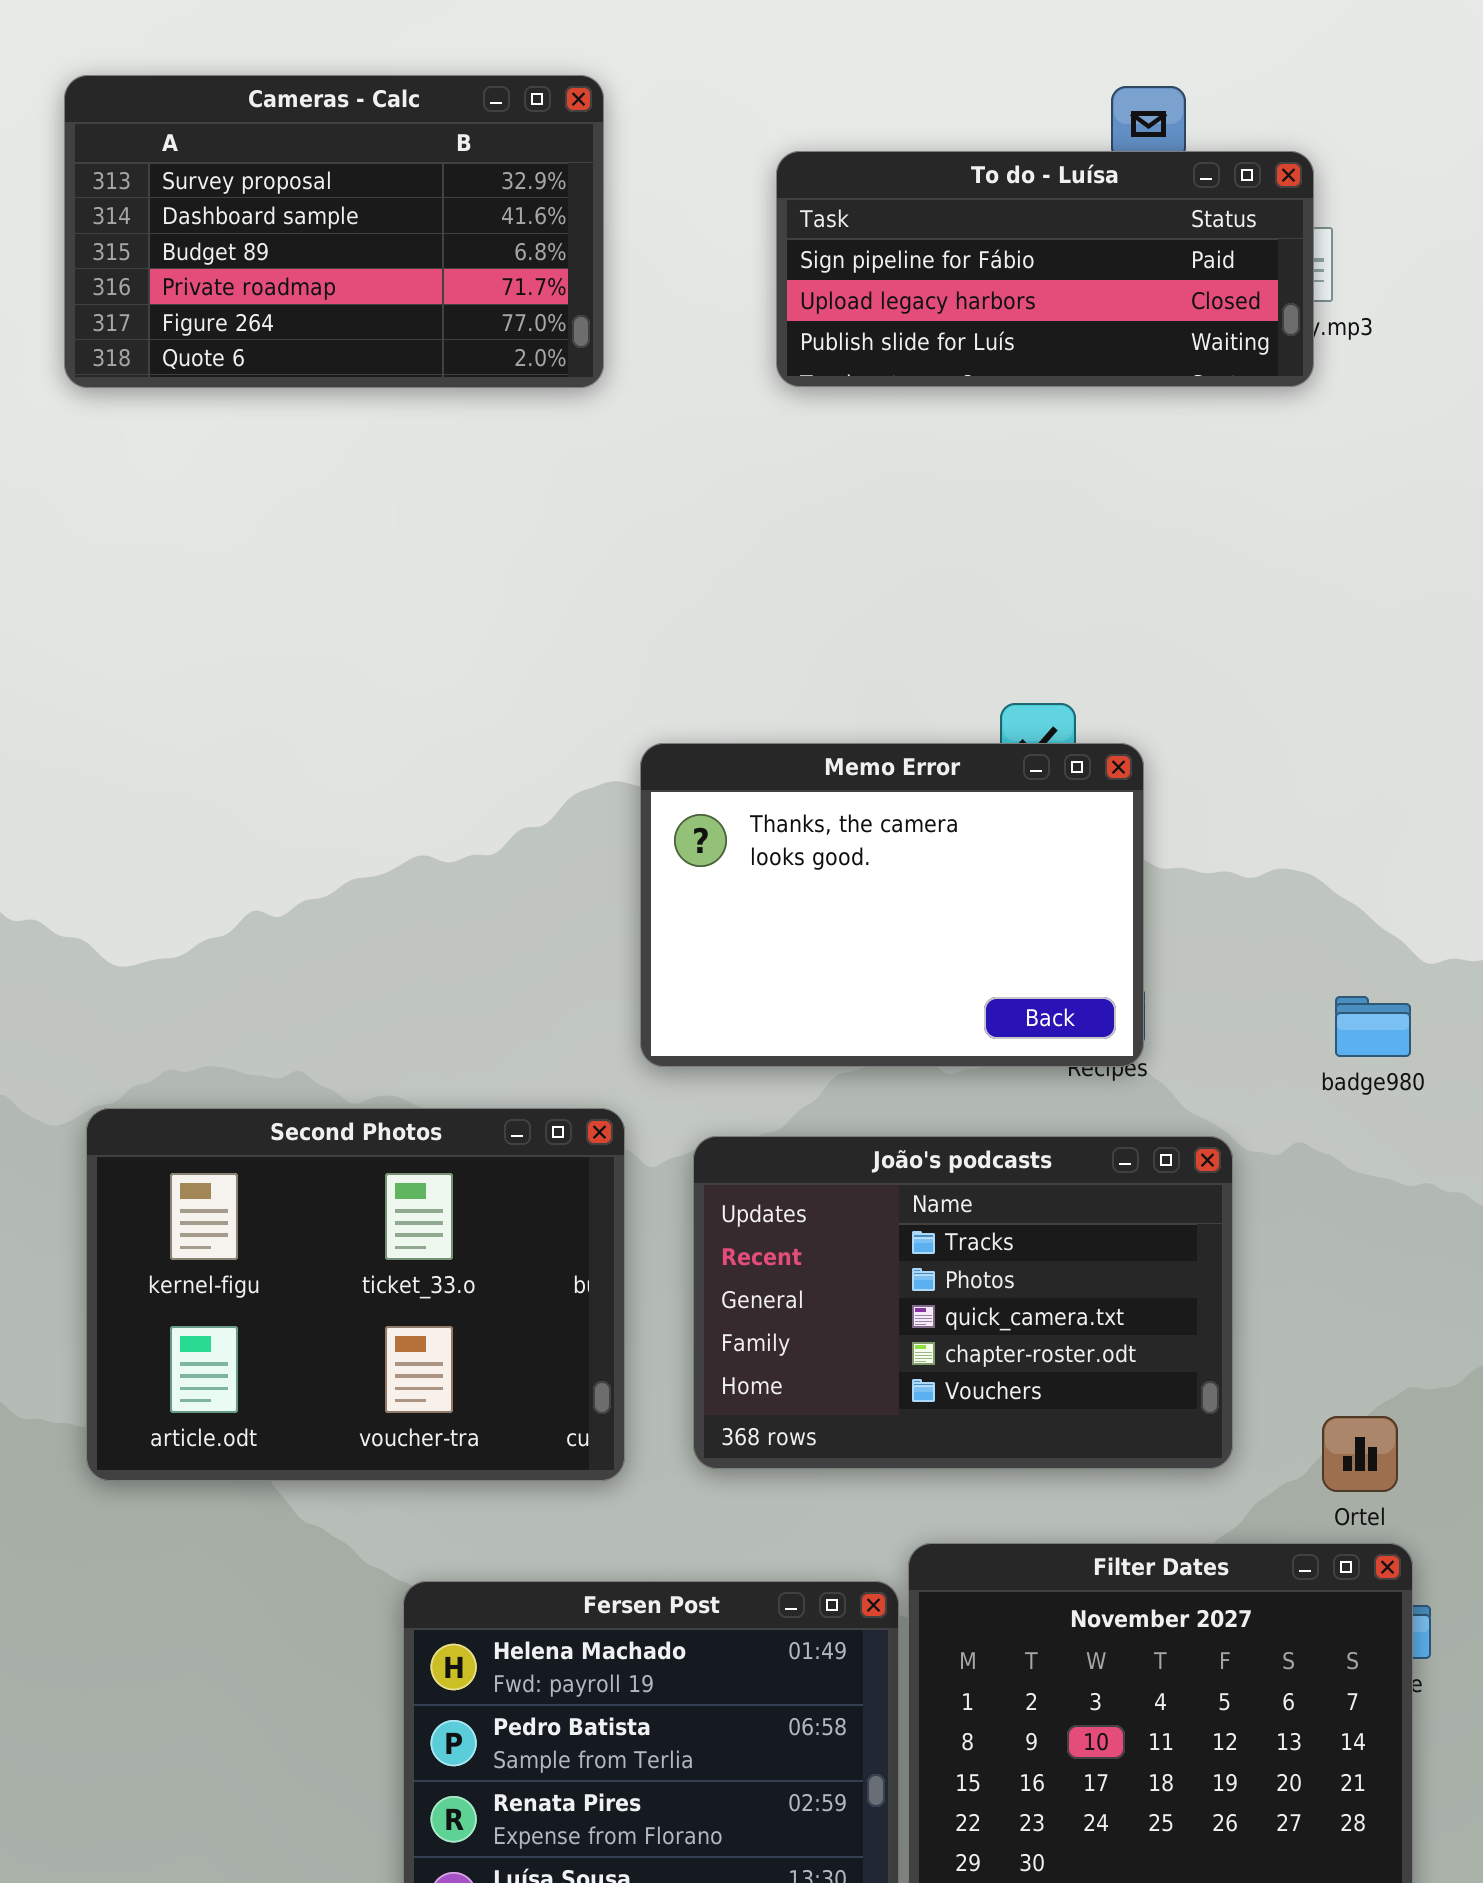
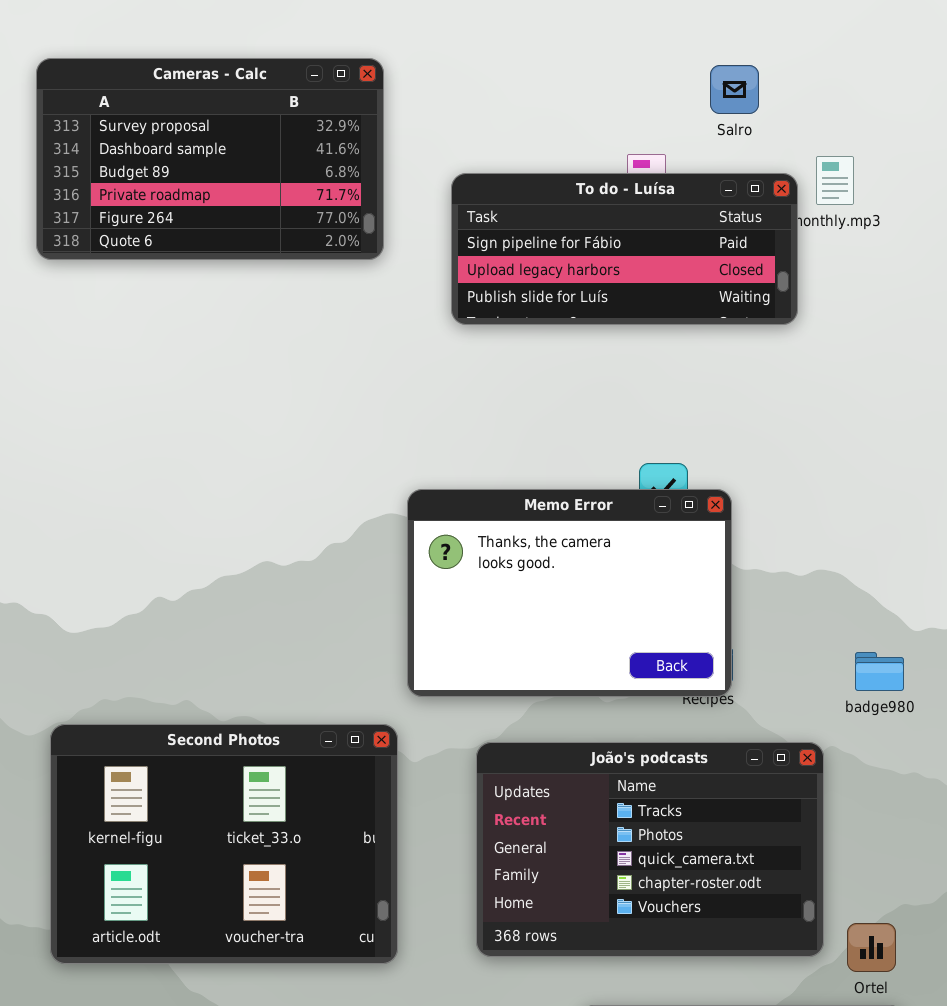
To do - Luísa: [776,151,1314,387] -> [451,173,798,325], moved
João's podcasts: [693,1136,1233,1469] -> [476,742,824,957], moved

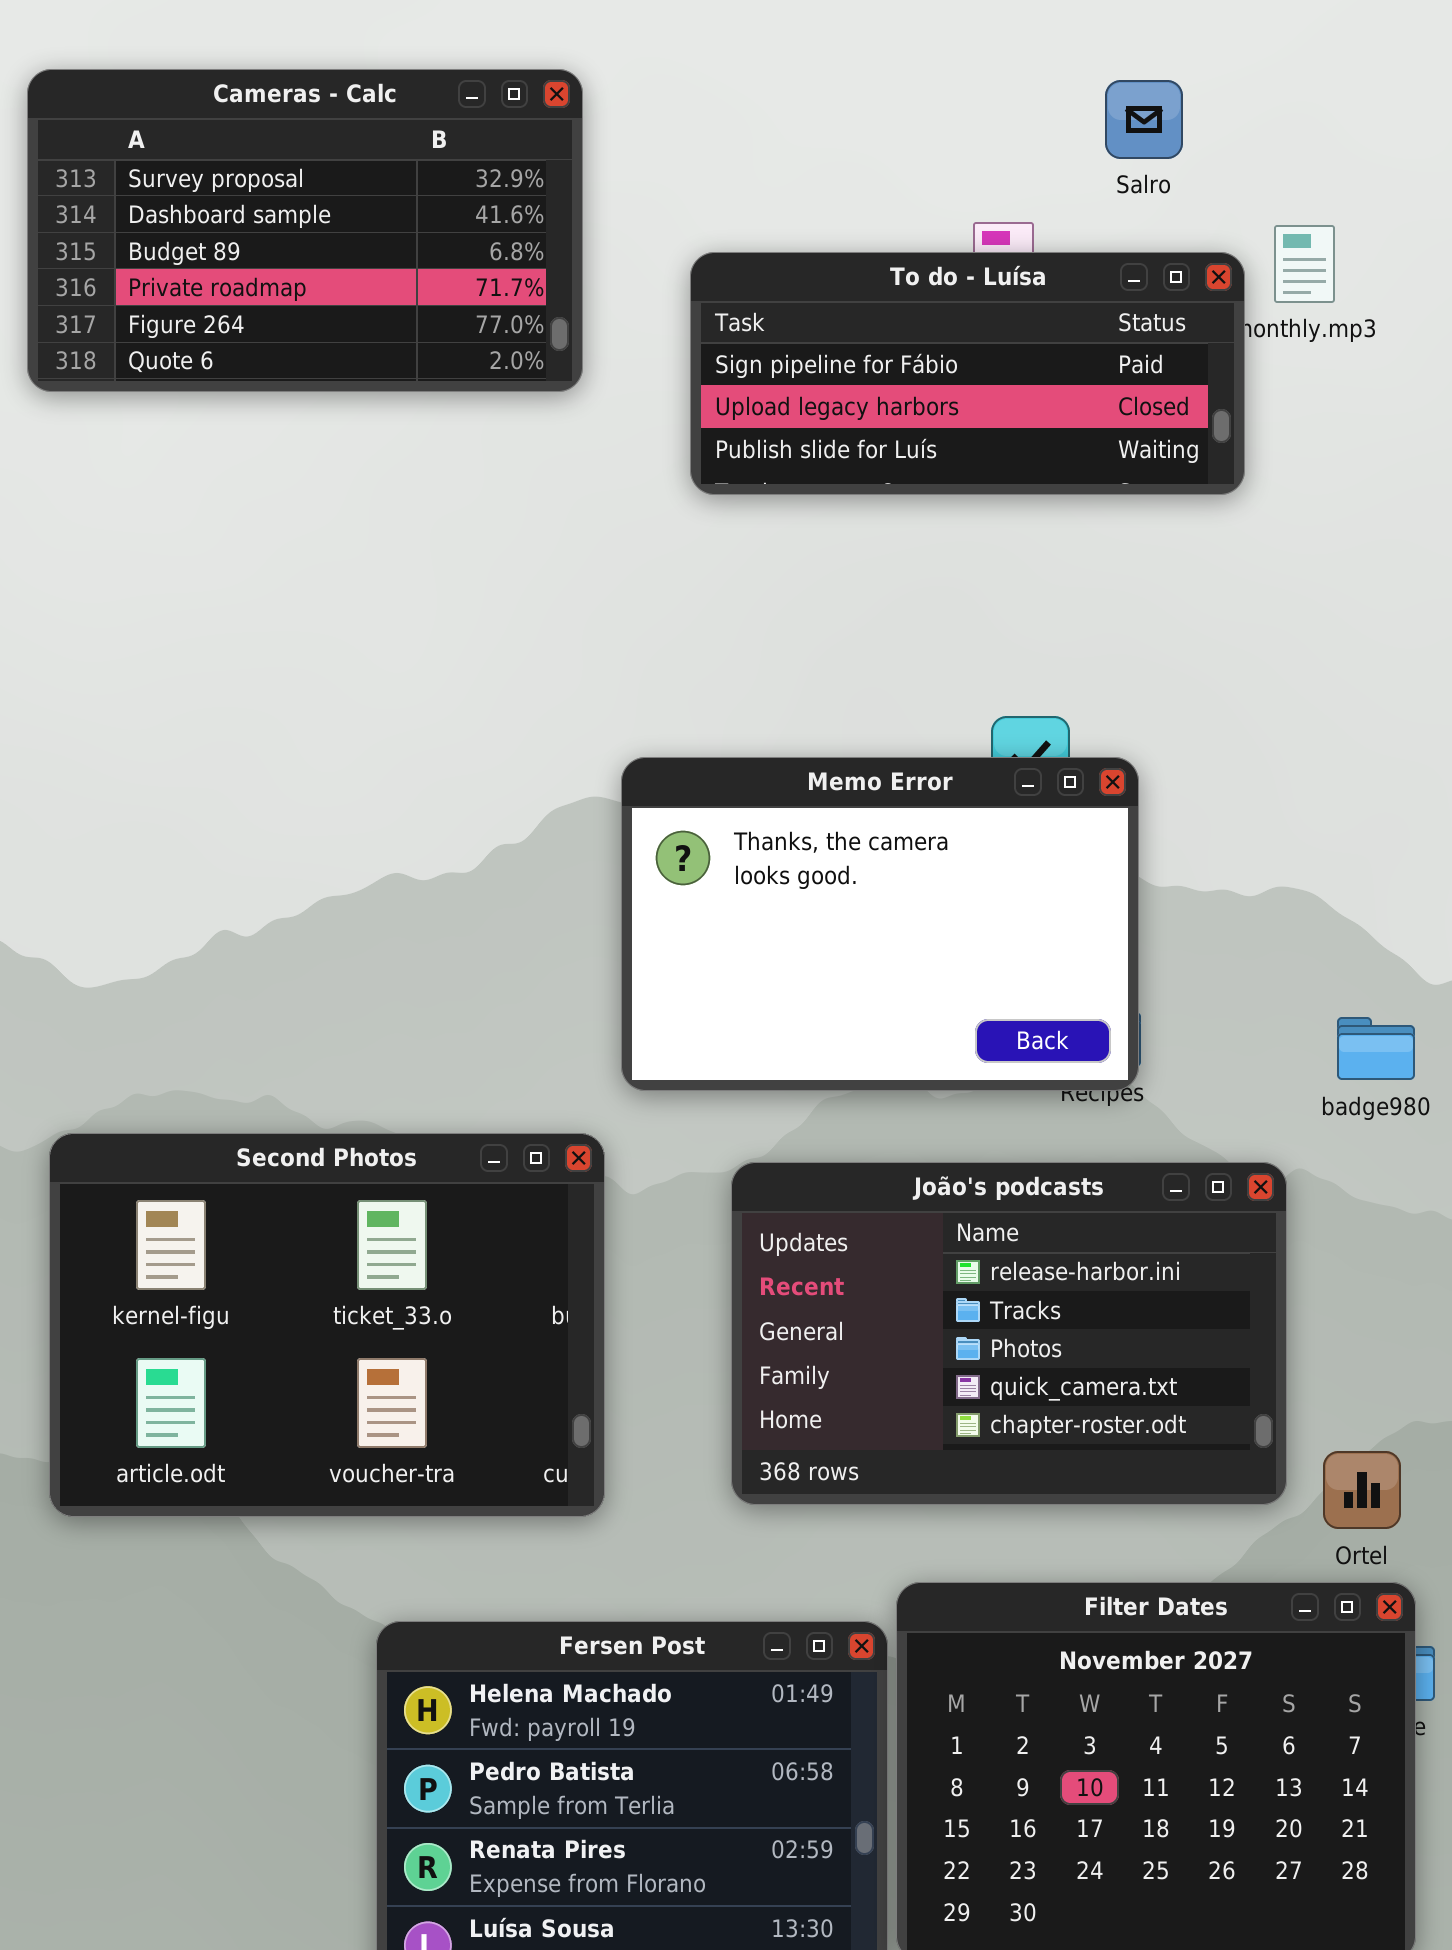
João's podcasts: [476,742,824,957] -> [731,1162,1287,1505], scrolled up 1 row

